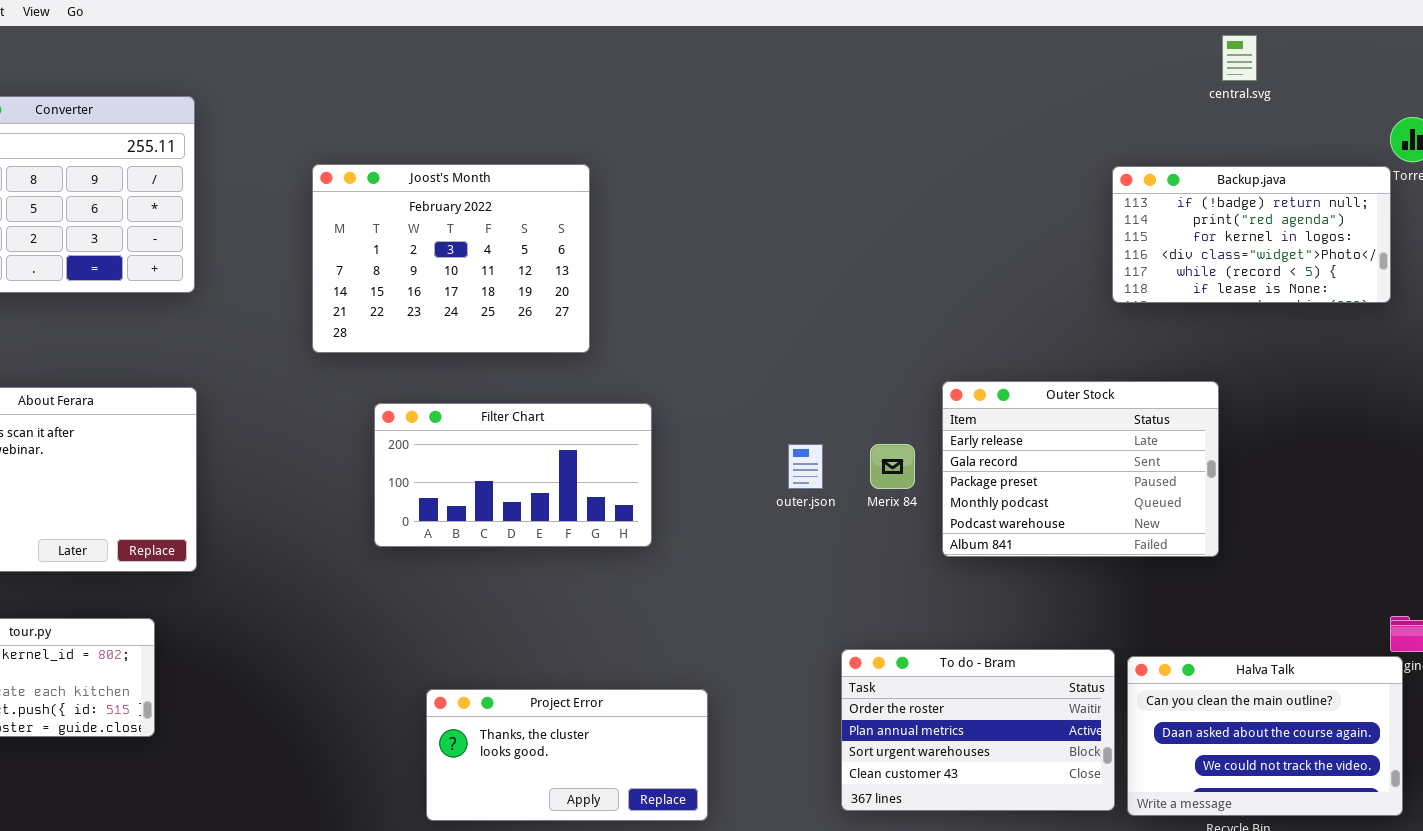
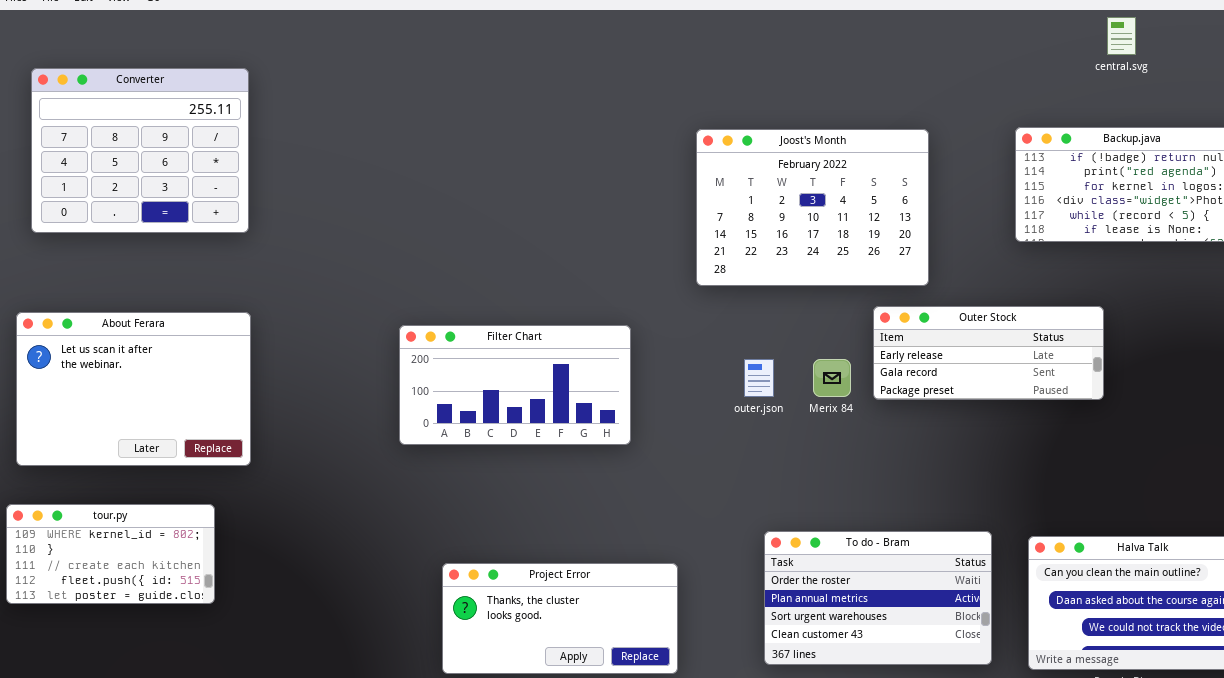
Joost's Month: [312,164,590,353] -> [696,129,929,286], moved
Outer Stock: [942,381,1219,557] -> [873,306,1104,400], resized
To do - Bram: [841,649,1115,811] -> [764,531,992,665], moved

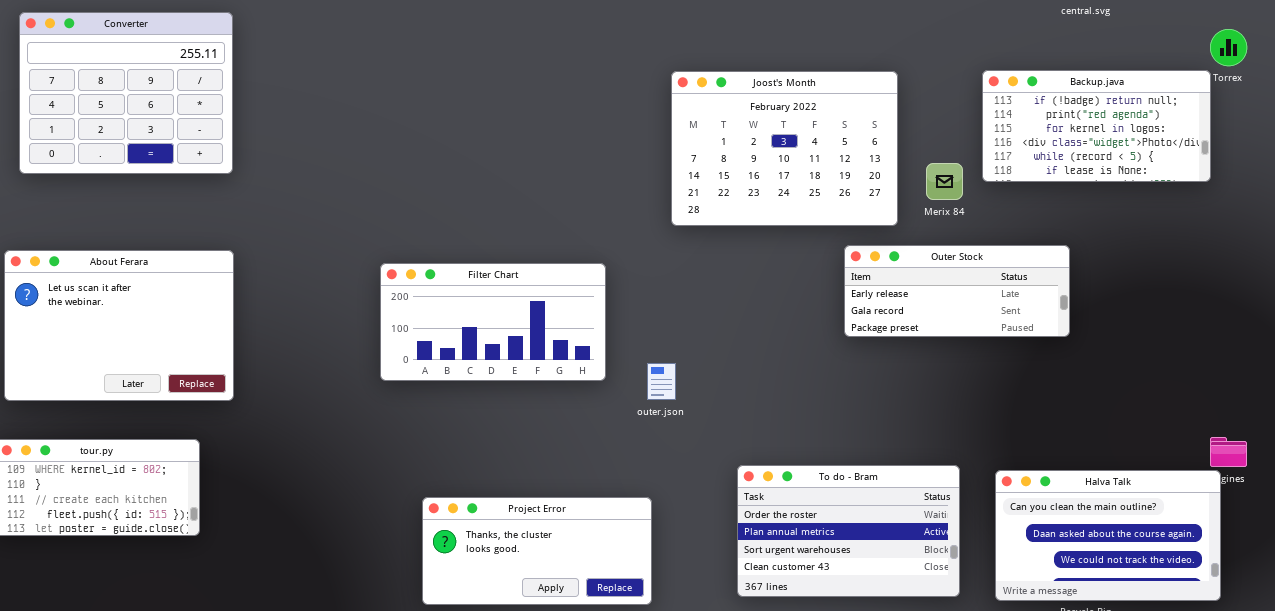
outer.json: [744,359,774,397] -> [647,363,676,400], moved
Merix 84: [813,359,851,397] -> [926,163,963,200], moved

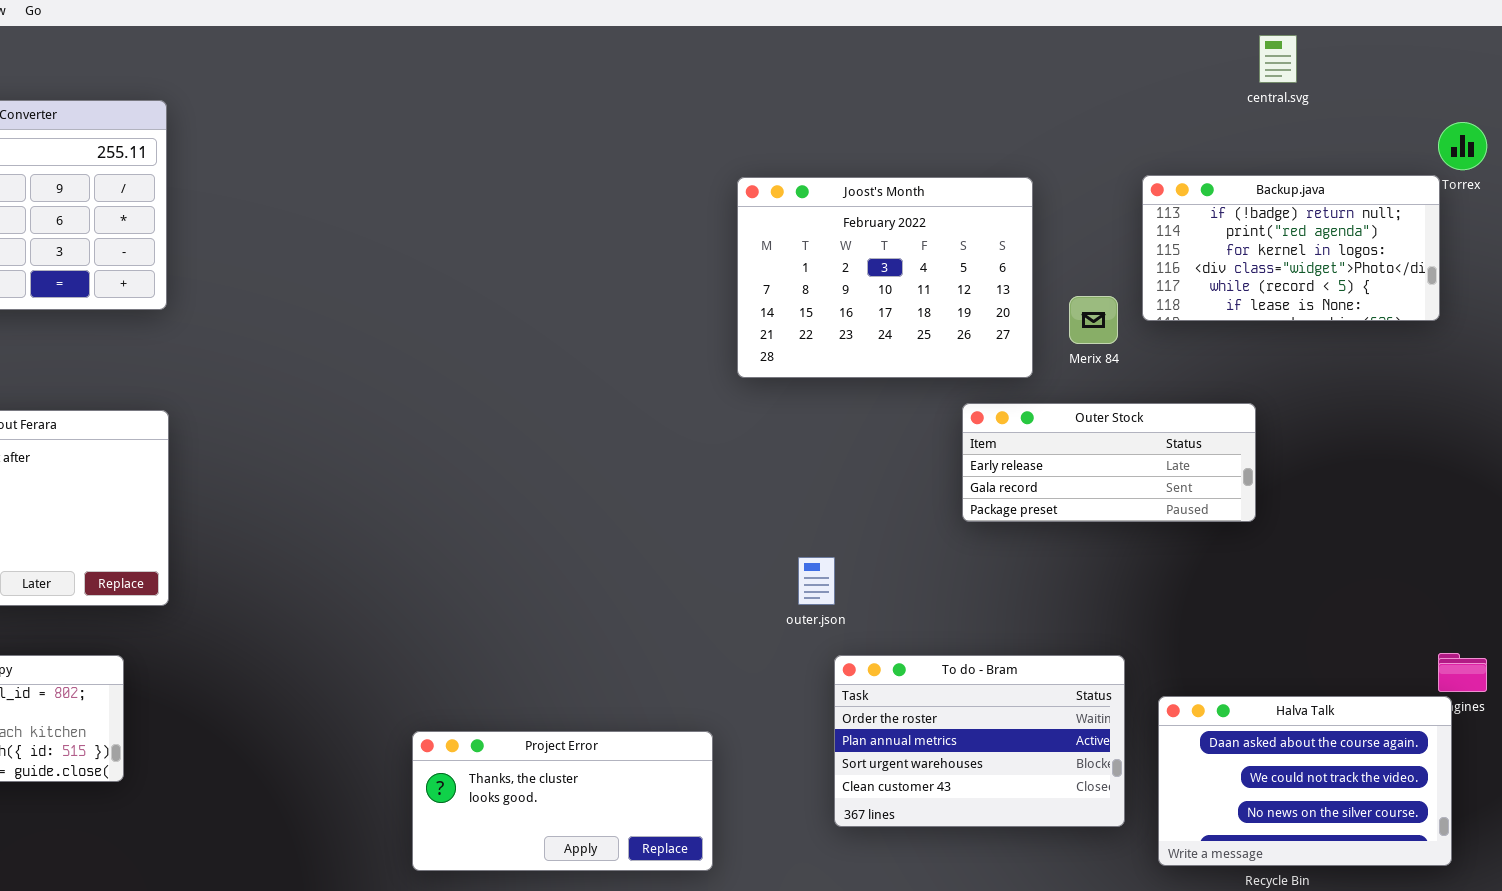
Filter Chart: [380,263,606,381] -> none, closed
outer.json: [647,363,676,400] -> [798,557,835,605], moved
To do - Bram: [737,465,960,597] -> [834,655,1125,827], moved
Halva Talk: [995,470,1221,601] -> [1158,696,1452,866], scrolled down 1 row

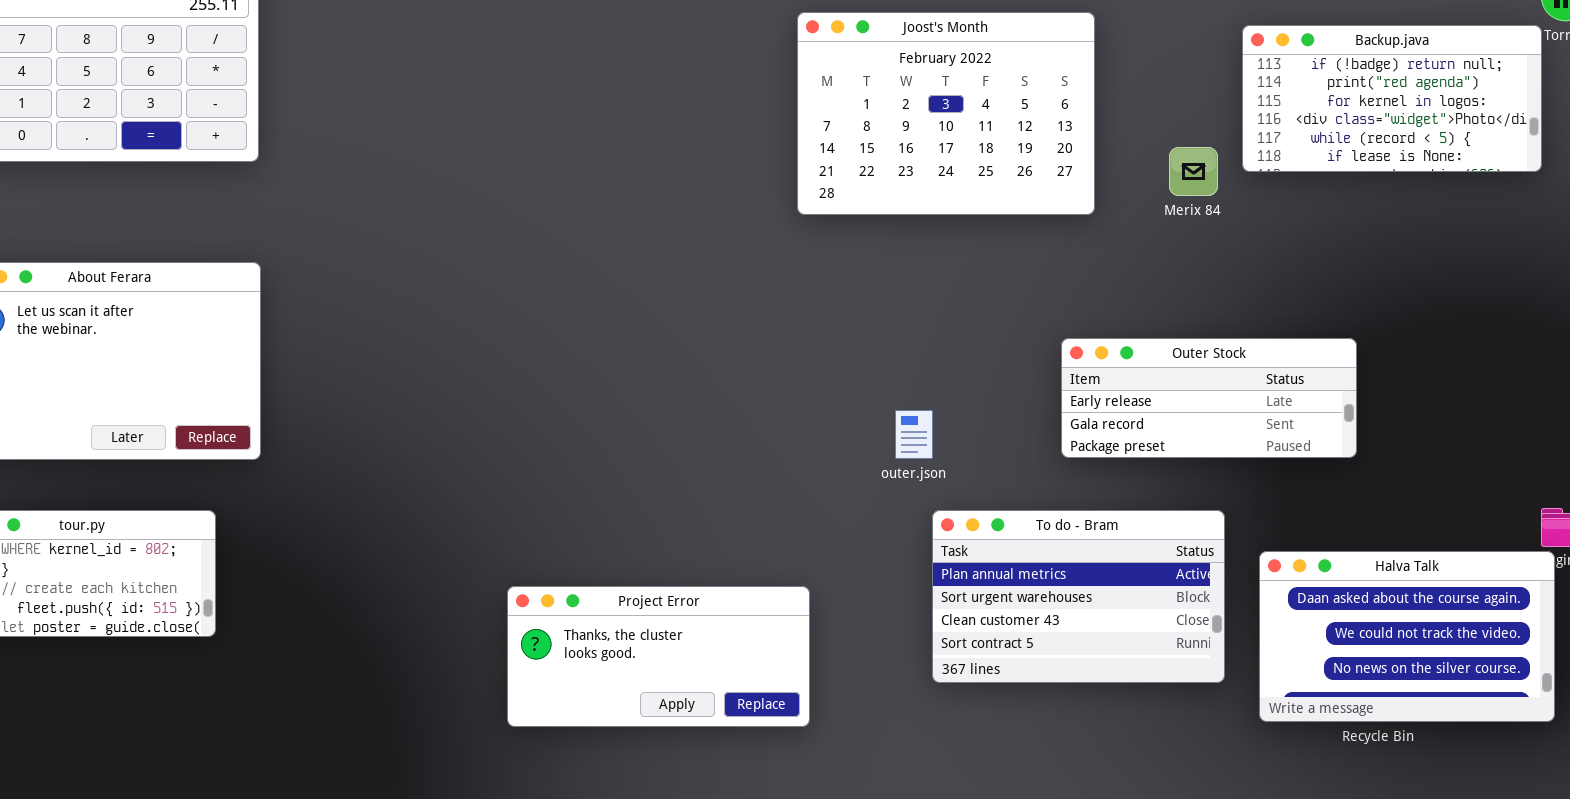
Joost's Month: [737,177,1033,378] -> [797,12,1095,215], moved
Outer Stock: [962,403,1256,522] -> [1061,338,1357,458], moved
To do - Bram: [834,655,1125,827] -> [932,510,1225,683], scrolled down 1 row

